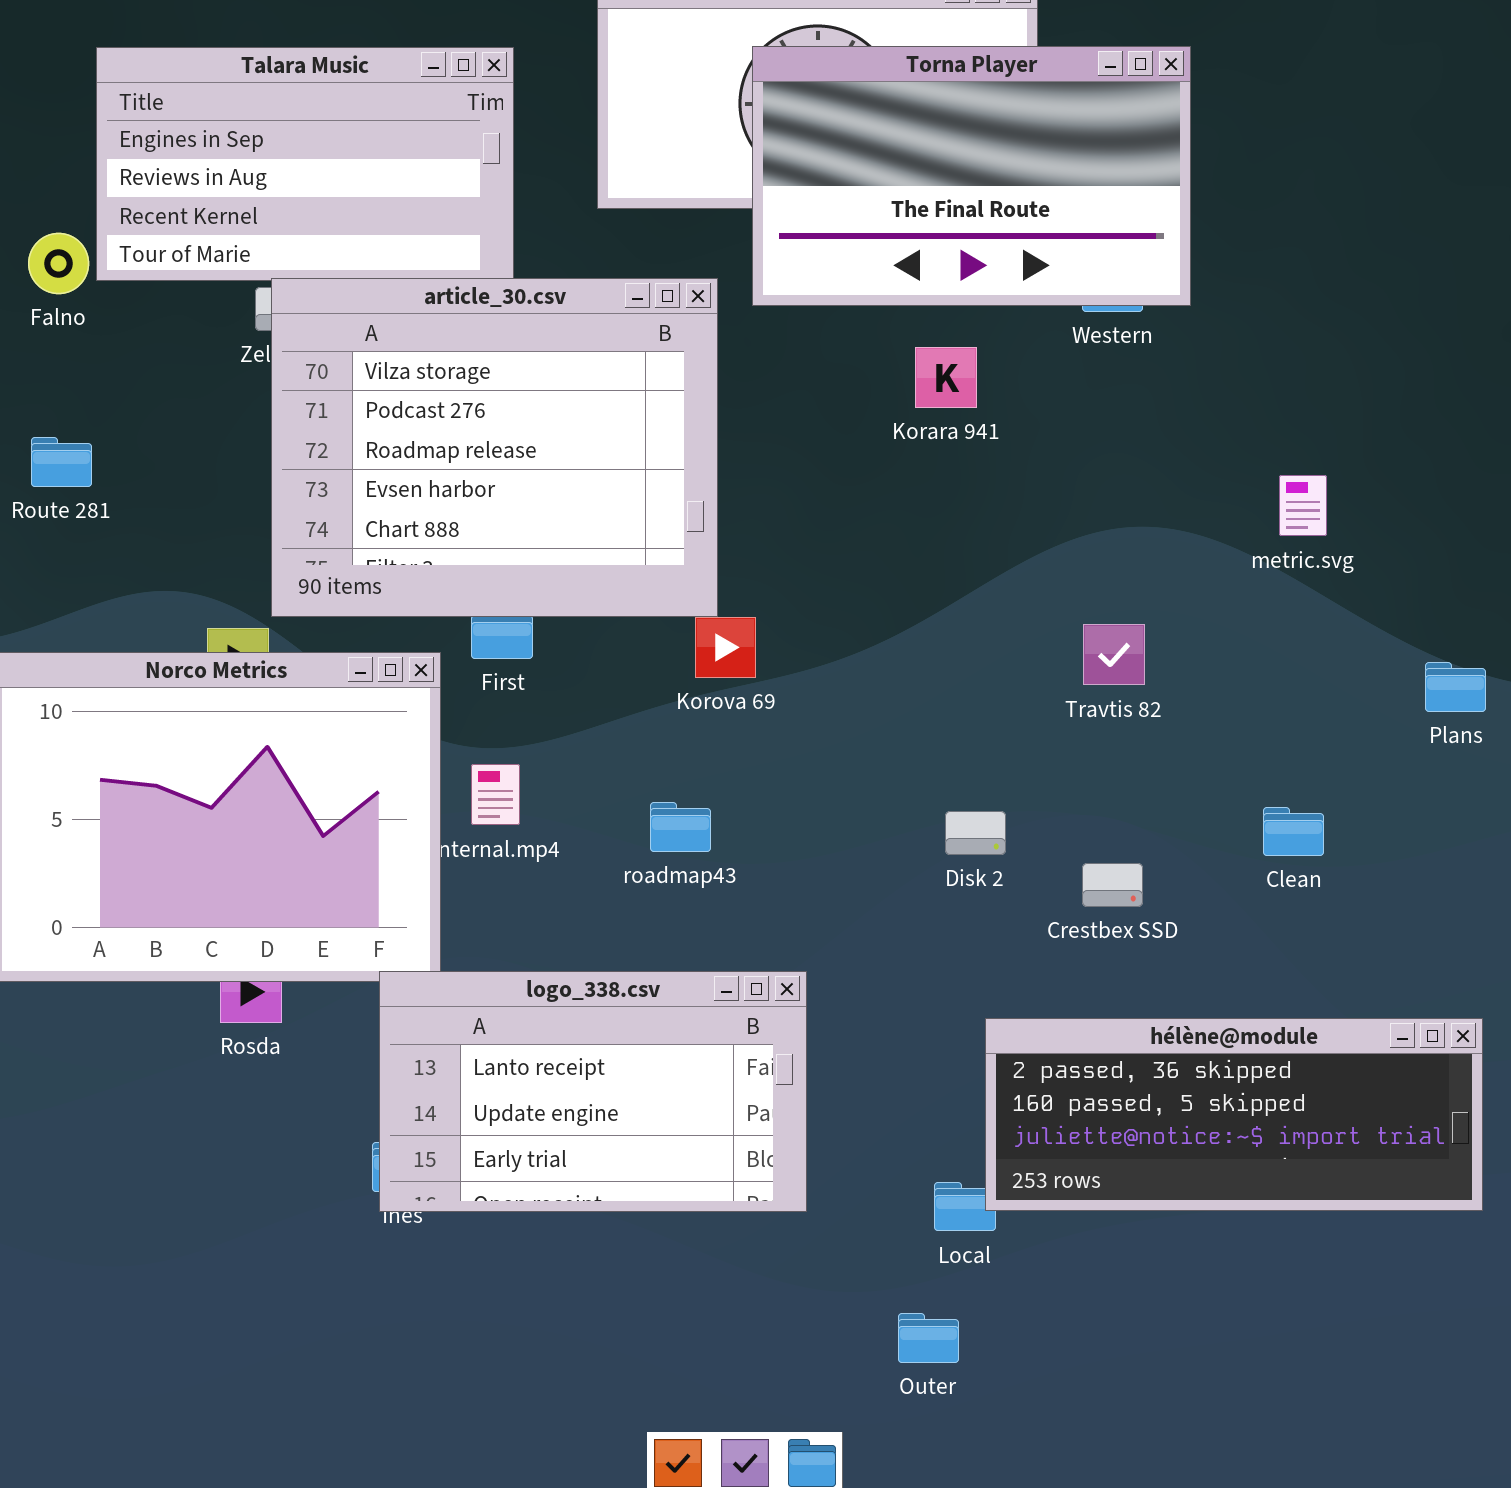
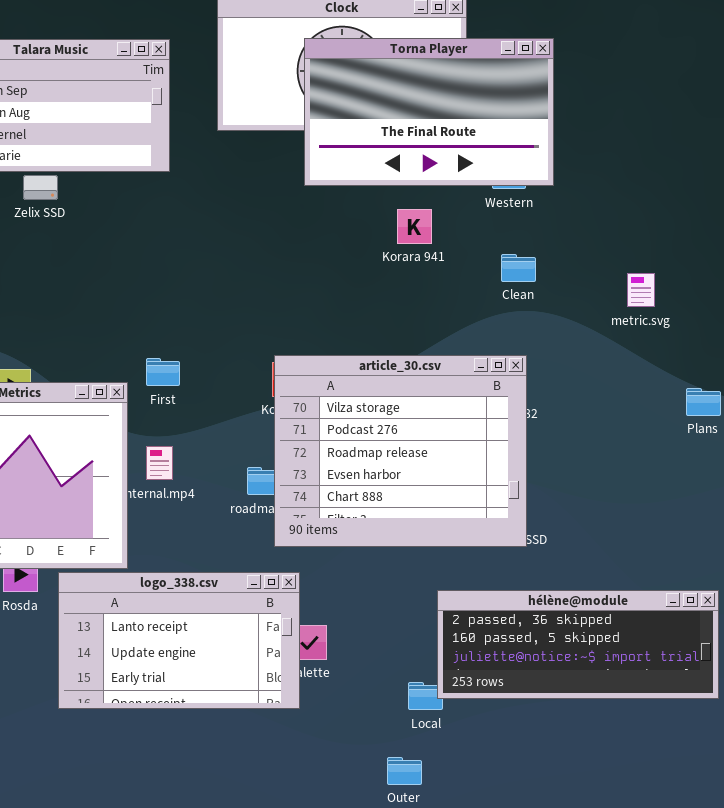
article_30.csv: [271,278,718,617] -> [274,355,527,547], moved
metric.svg: [1279,475,1327,536] -> [627,273,655,307], moved
Clean: [1263,807,1324,856] -> [501,254,536,282], moved
logo_338.csv: [379,971,807,1212] -> [58,572,300,709], moved

